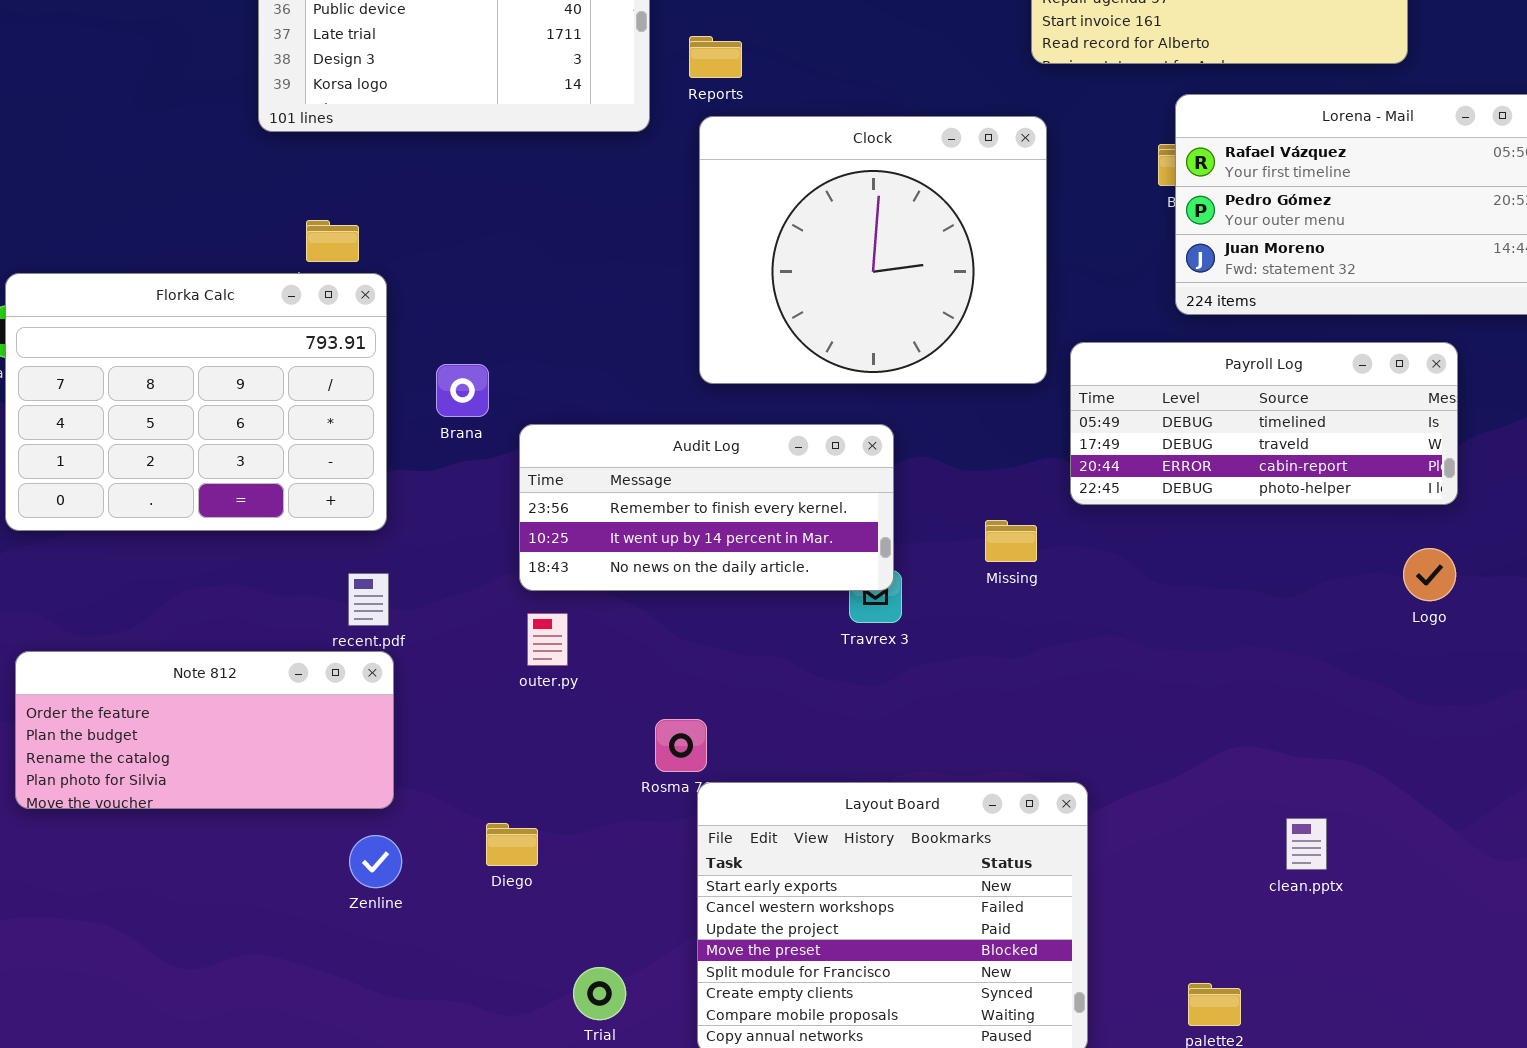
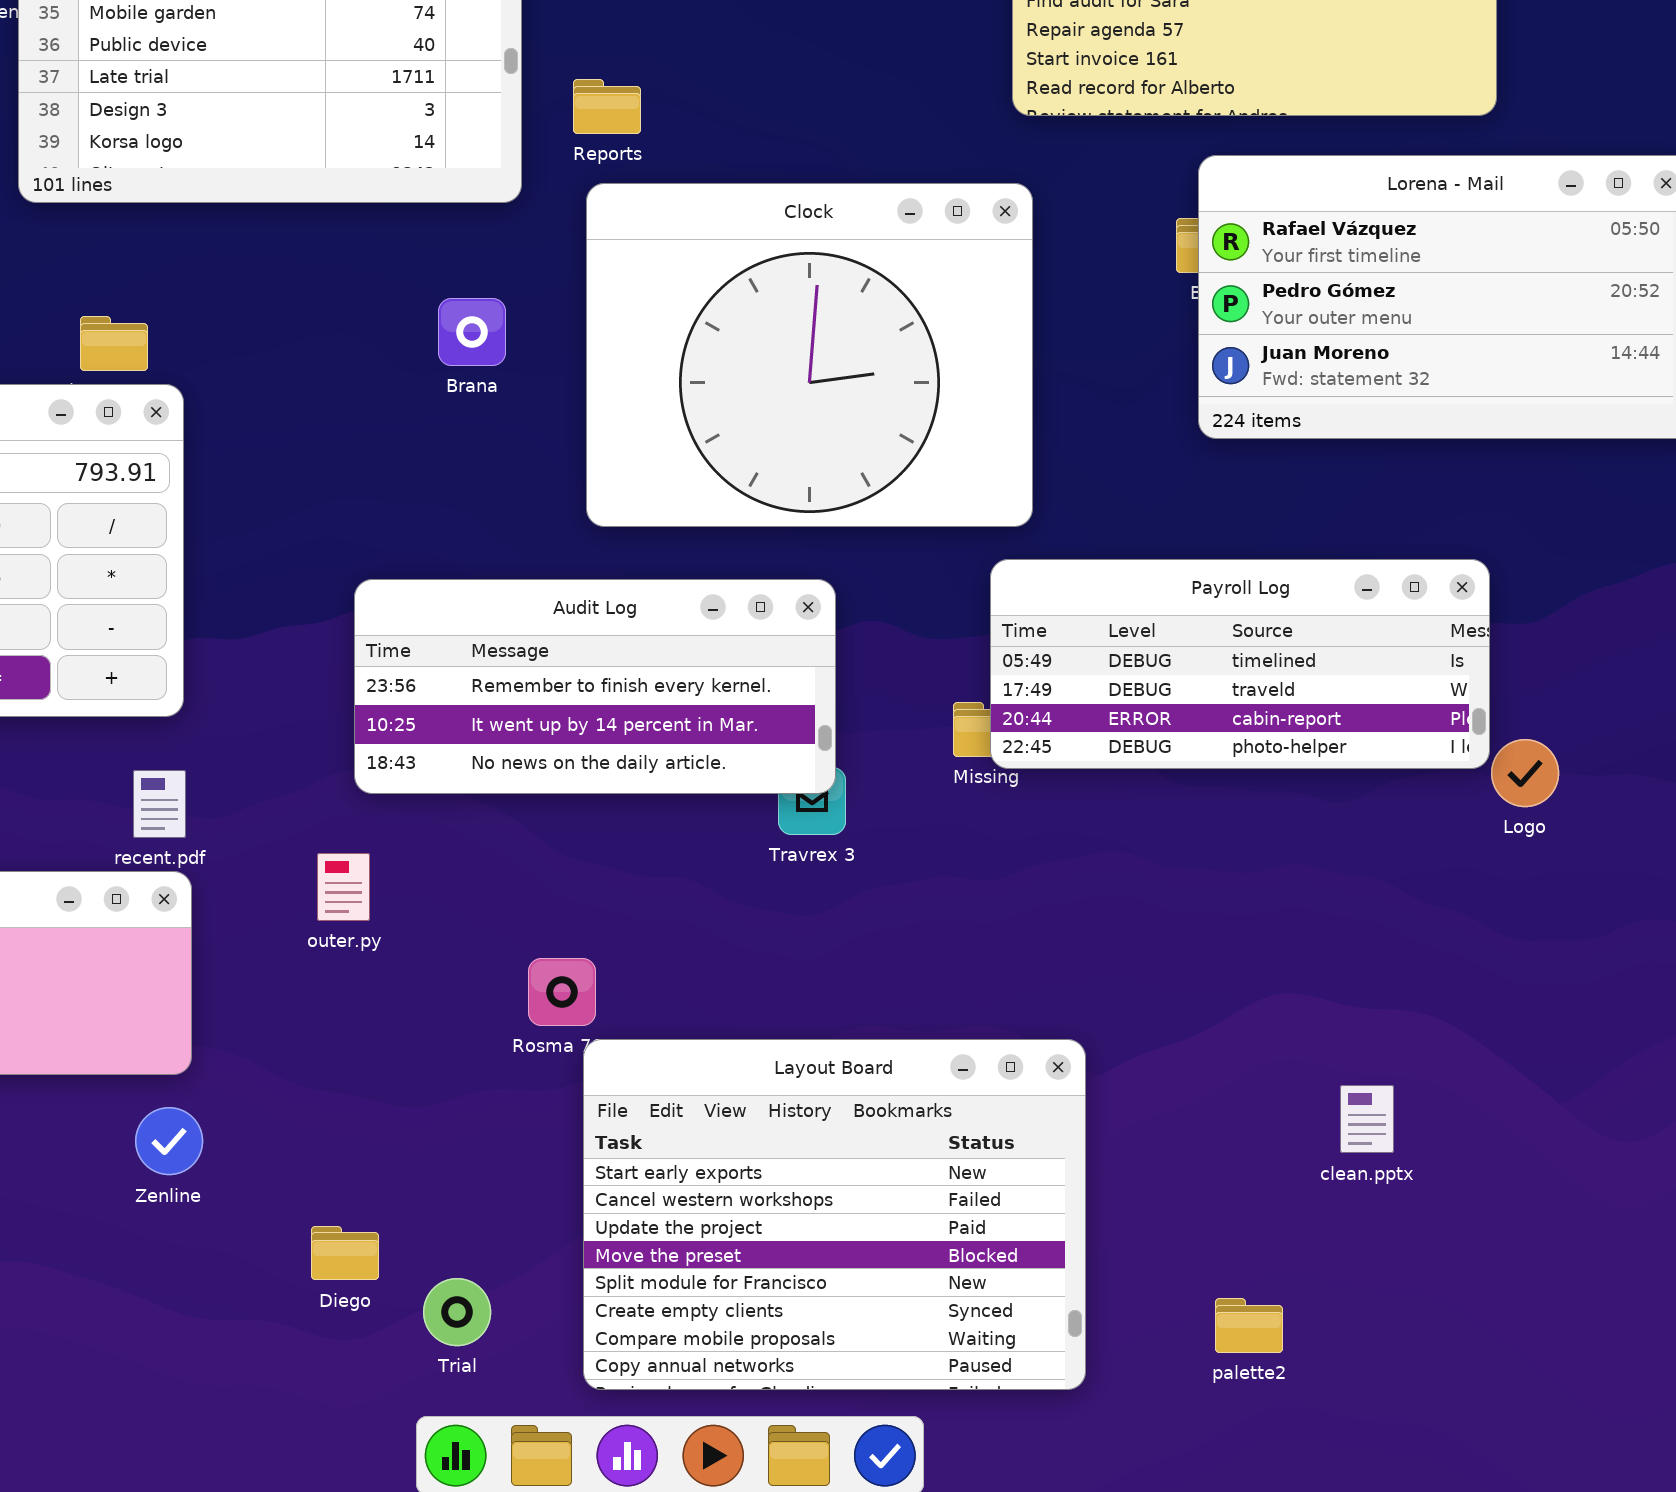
Payroll Log: [1070,342,1458,505] -> [990,559,1490,769], moved
Brana: [436,364,489,417] -> [438,298,506,366], moved
outer.py: [527,613,568,666] -> [317,853,370,921], moved
Diego: [486,823,538,866] -> [311,1226,379,1280], moved

